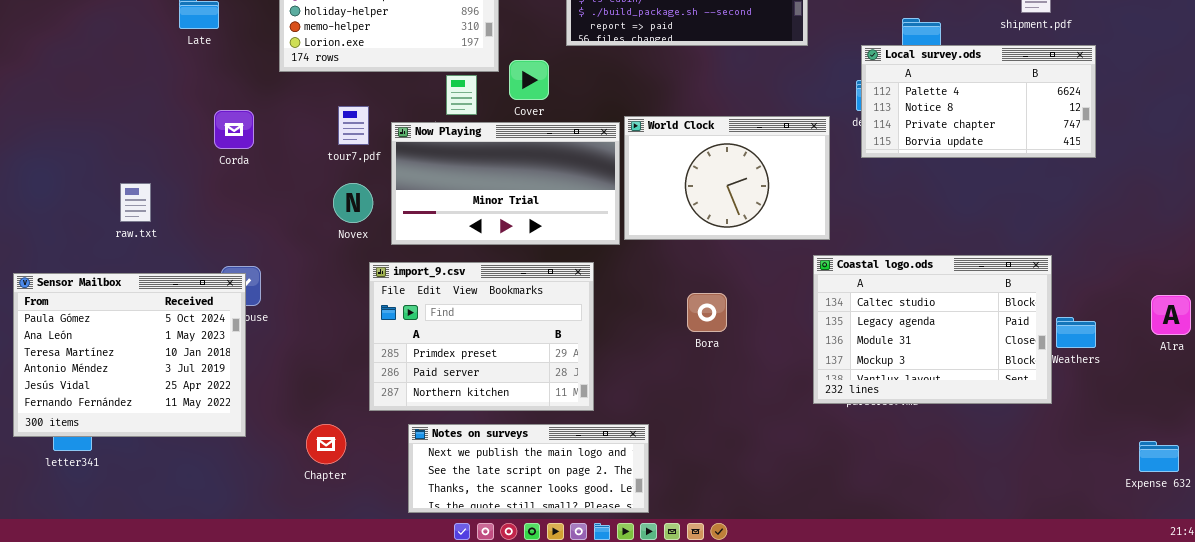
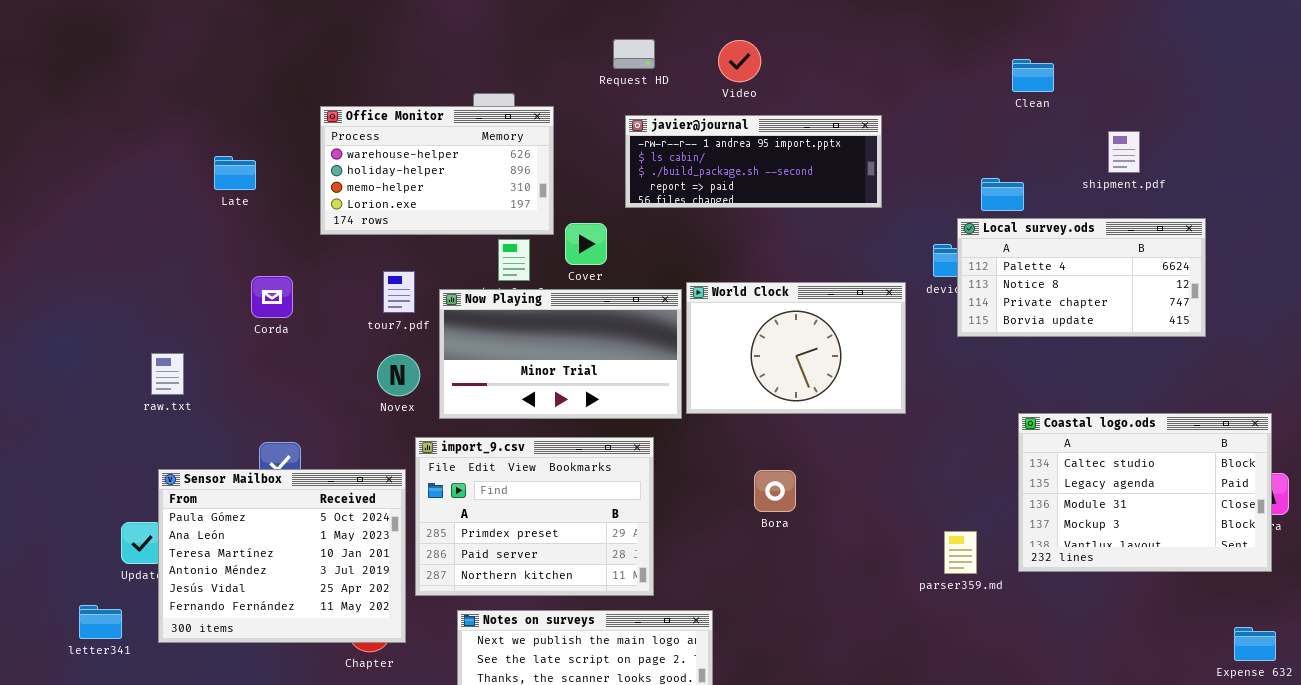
Local survey.ods: [861,45,1096,158] -> [957,218,1206,337], moved
Coastal logo.ods: [813,255,1052,404] -> [1018,413,1272,572], moved
Sensor Mailbox: [13,273,246,437] -> [158,469,406,643], moved

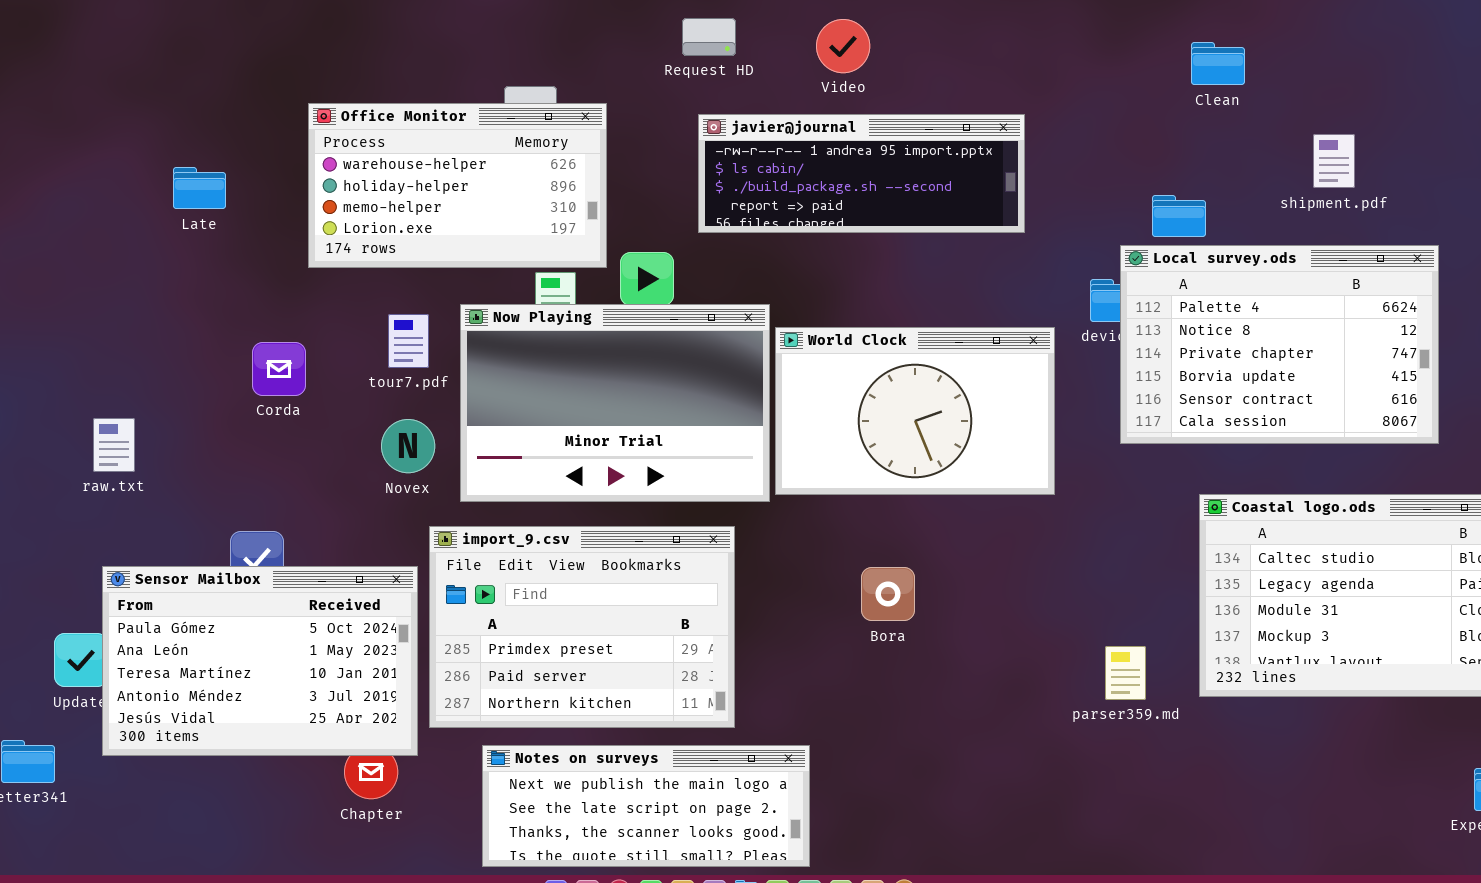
Local survey.ods: [957,218,1206,337] -> [1120,245,1439,444], resized
Corda: [251,276,293,318] -> [252,342,306,396], moved
Now Playing: [439,289,682,419] -> [460,304,770,502], resized
Sensor Mailbox: [158,469,406,643] -> [102,566,418,756], resized

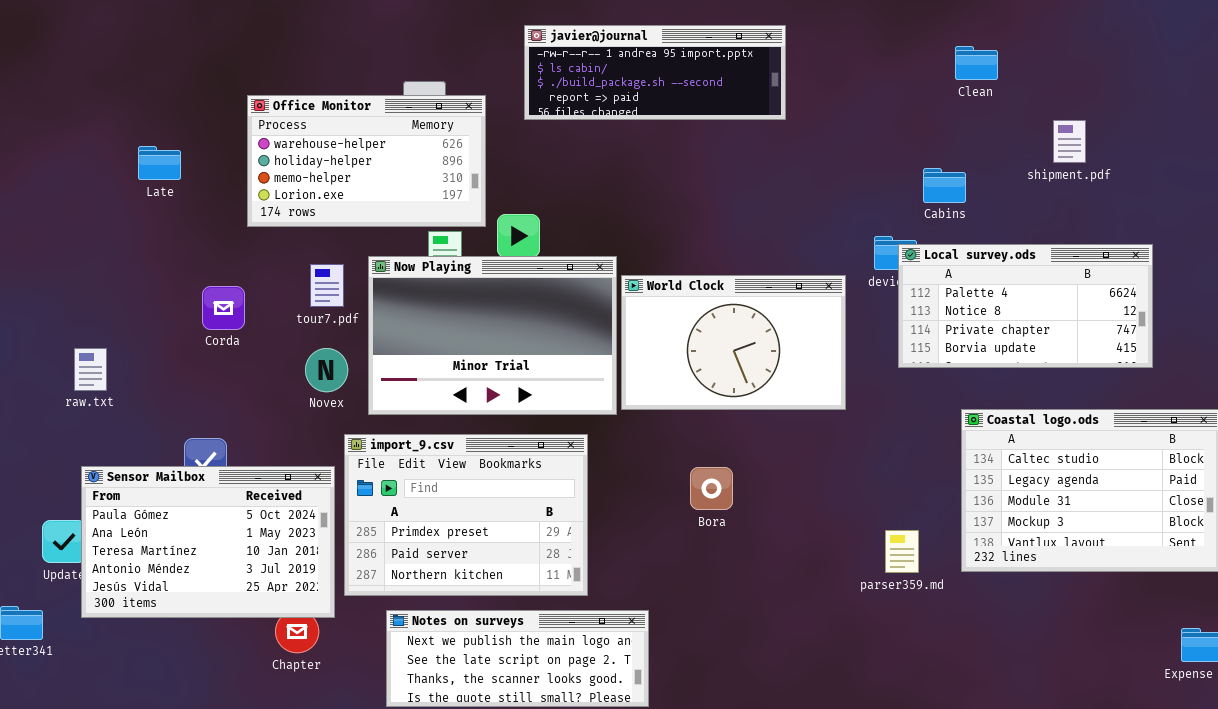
javier@journal: [698,114,1025,233] -> [524,25,786,120], moved
Local survey.ods: [1120,245,1439,444] -> [898,244,1153,368], resized

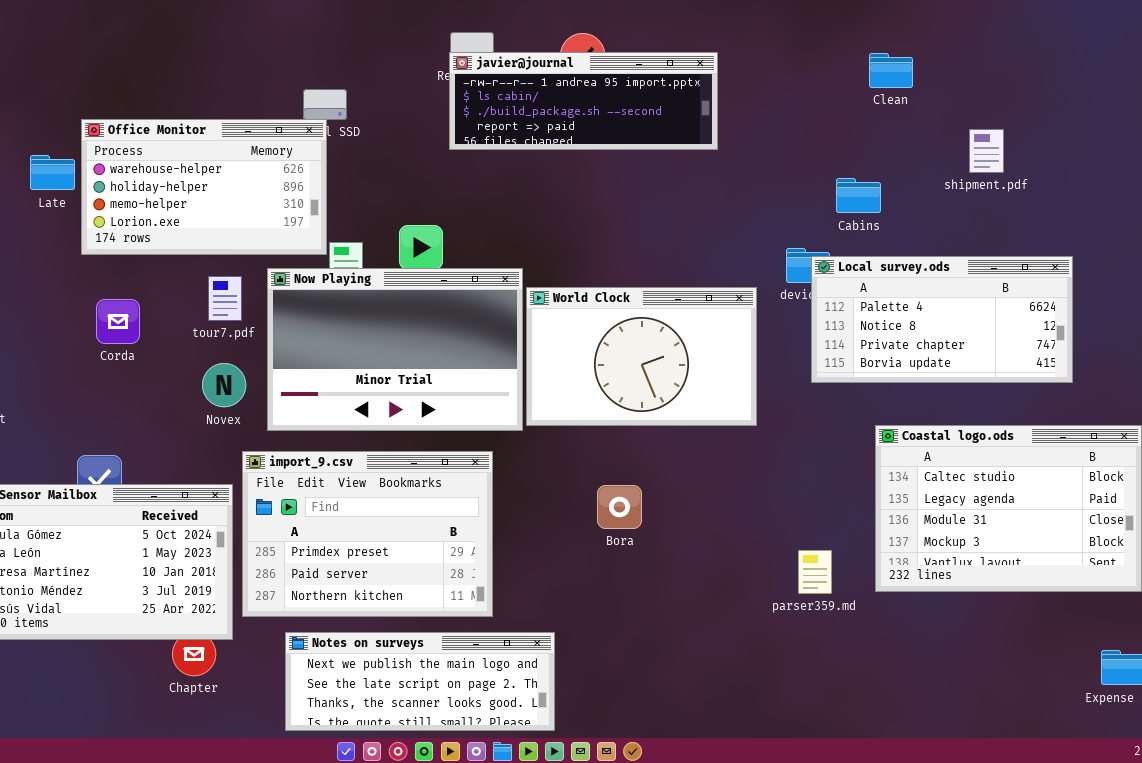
javier@journal: [524,25,786,120] -> [449,52,718,150], moved
Office Monitor: [247,95,486,227] -> [81,119,327,255], moved

